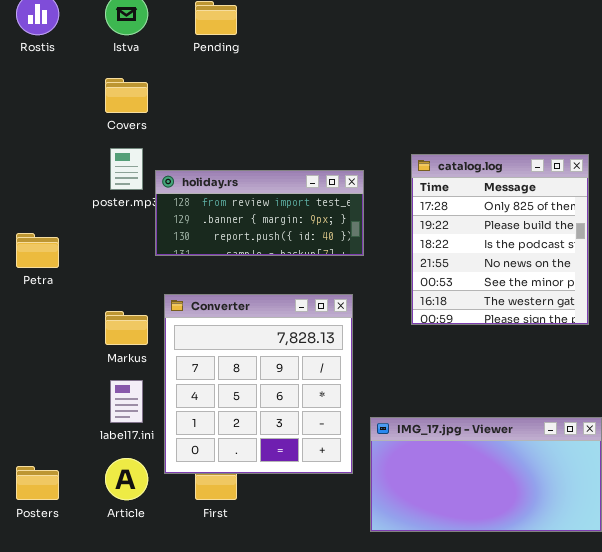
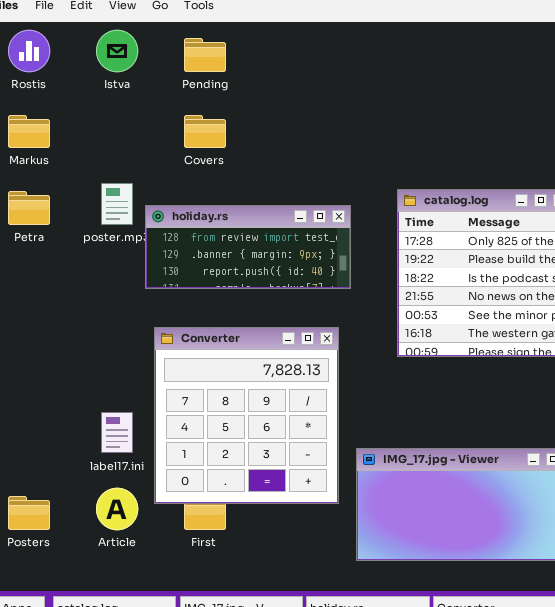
Covers: [105,78,148,113] -> [184,115,226,148], moved
Petra: [16,233,59,268] -> [8,191,50,225], moved
Markus: [105,311,148,345] -> [8,115,50,148], moved

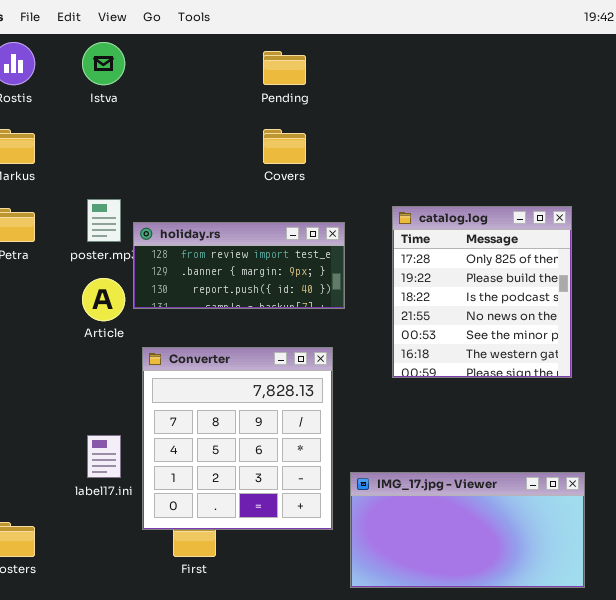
Pending: [184,38,226,72] -> [263,51,306,85], moved
Covers: [184,115,226,148] -> [263,129,306,164], moved
Article: [96,488,138,530] -> [82,278,125,321], moved

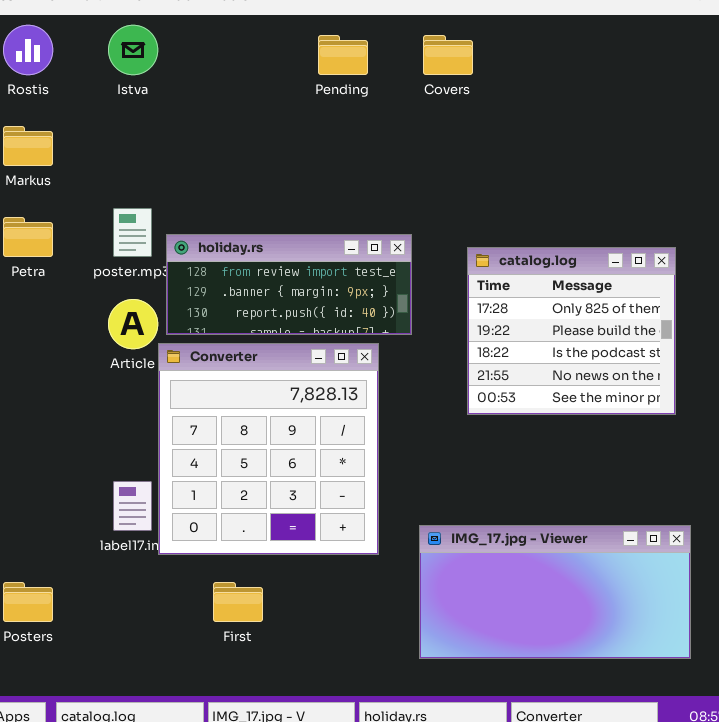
Covers: [263,129,306,164] -> [423,35,473,75], moved
catalog.log: [392,206,572,378] -> [467,247,676,415], resized
Converter: [142,347,333,530] -> [158,343,379,555], moved

